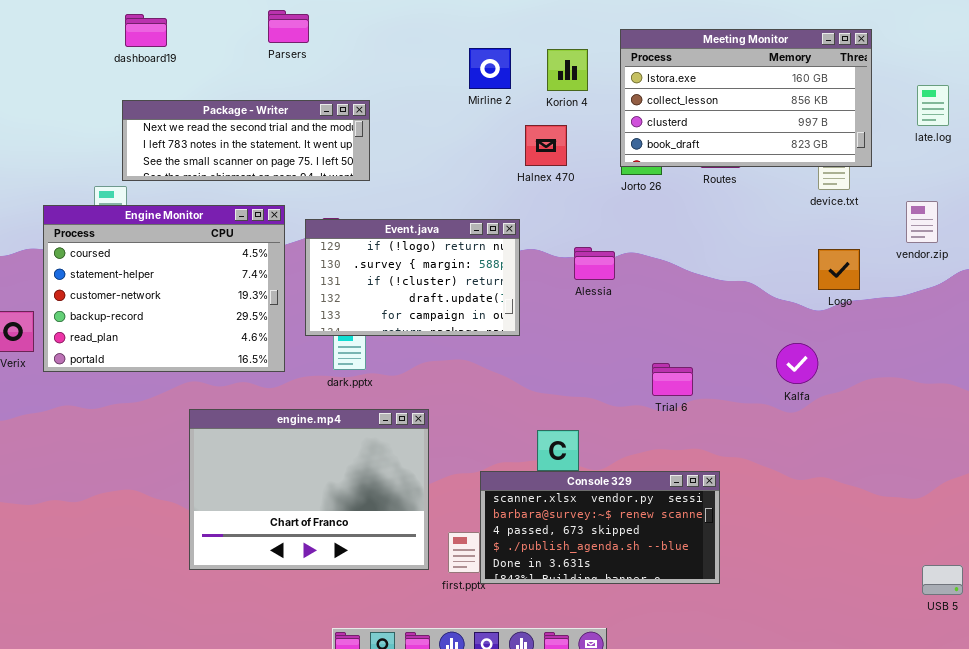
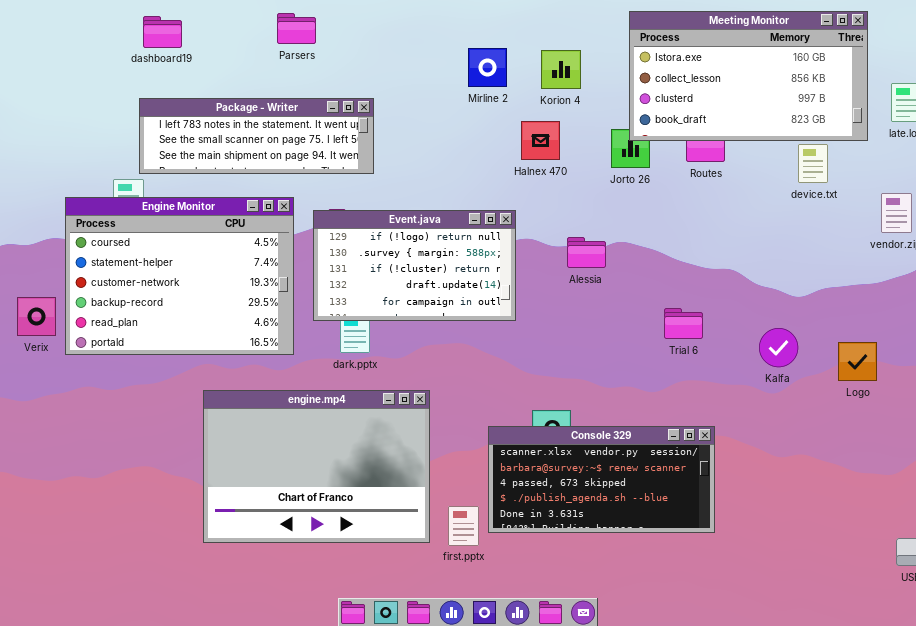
Meeting Monitor: [620,29,872,167] -> [629,11,868,141], moved
Package - Writer: [122,100,370,181] -> [139,98,374,174], scrolled down 1 row
Logo: [818,249,860,290] -> [838,342,877,381], moved
Trial 6: [652,363,693,396] -> [664,308,703,339], moved
Console 329: [480,471,720,584] -> [488,426,715,533], moved

